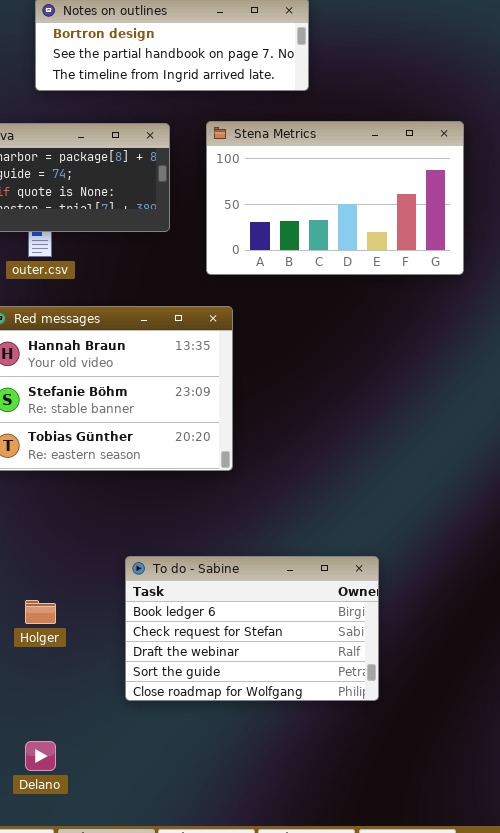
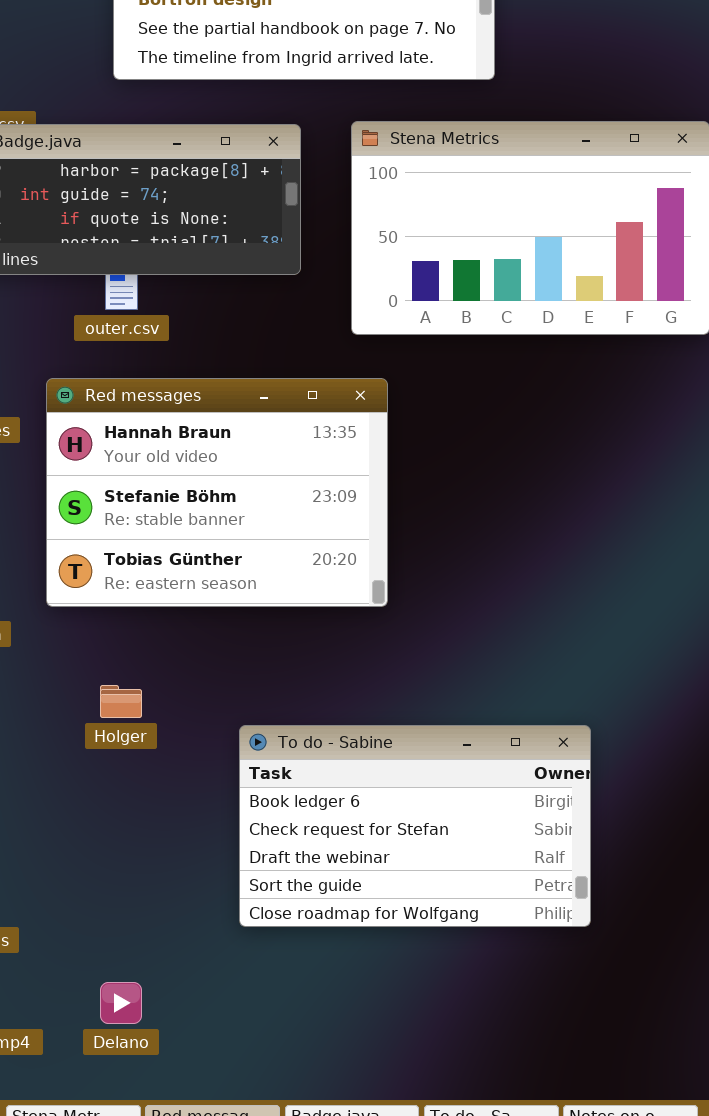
Holger: [25,600,56,624] -> [100,685,142,718], moved

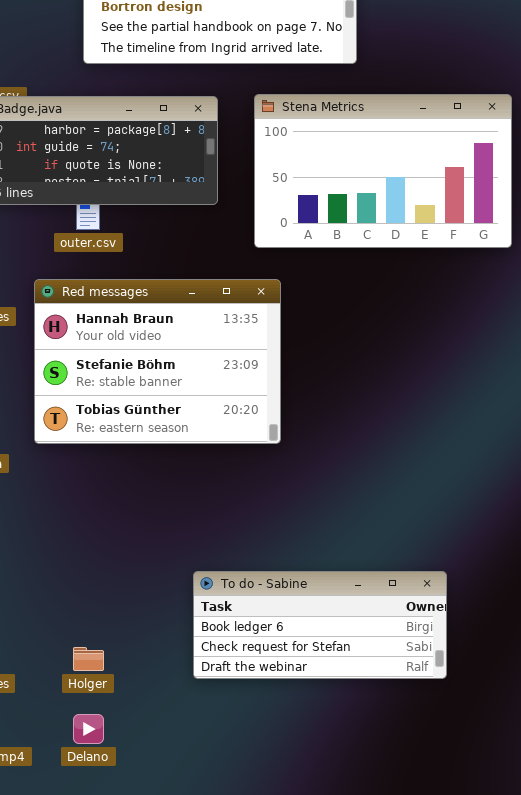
Holger: [100,685,142,718] -> [73,647,104,671], moved
To do - Sabine: [239,725,591,927] -> [193,571,447,679], moved, resized

